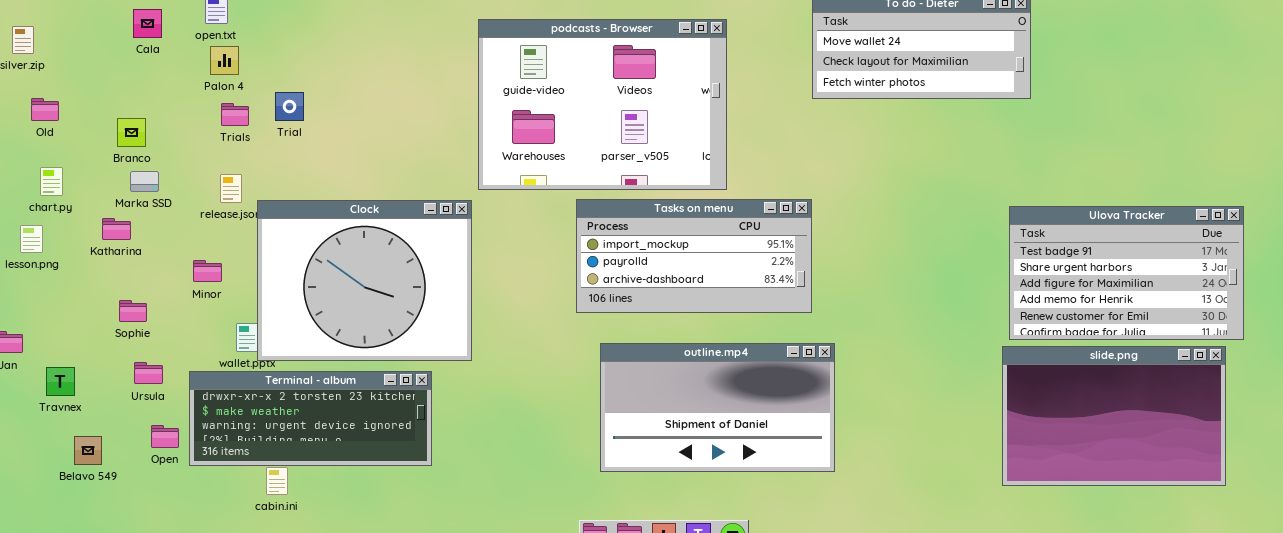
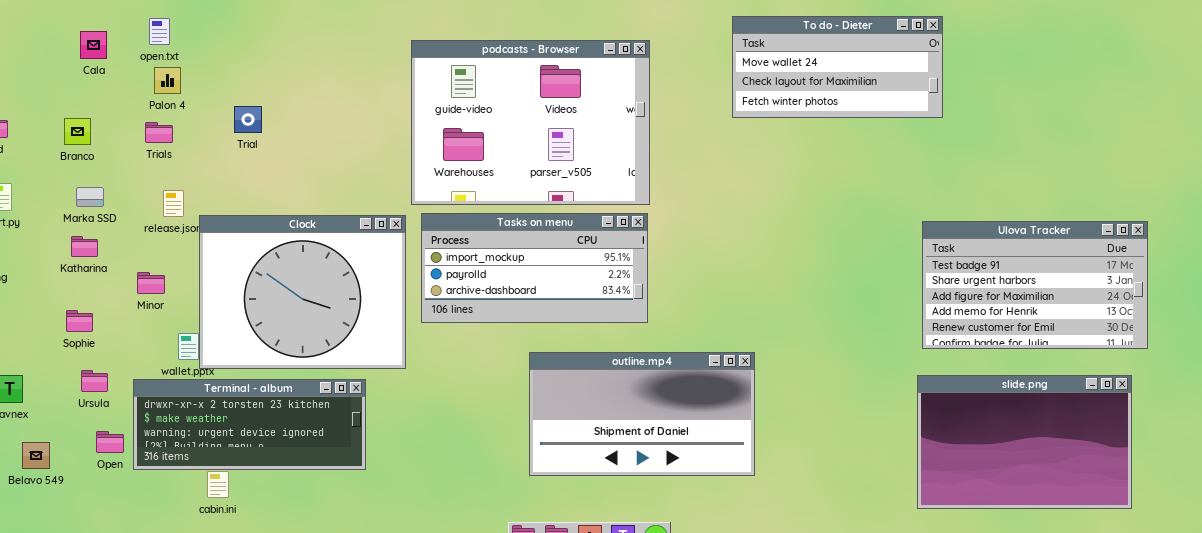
Trial: [275,92,304,121] -> [234,106,262,133], moved
Trials: [221,103,249,126] -> [145,122,173,143], moved
Branco: [117,118,146,147] -> [64,118,91,145], moved
Tasks on menu: [576,199,812,313] -> [421,213,648,323], moved
Katharina: [102,218,131,240] -> [71,236,98,257], moved
slide.png: [1002,346,1226,486] -> [917,375,1132,509], moved

